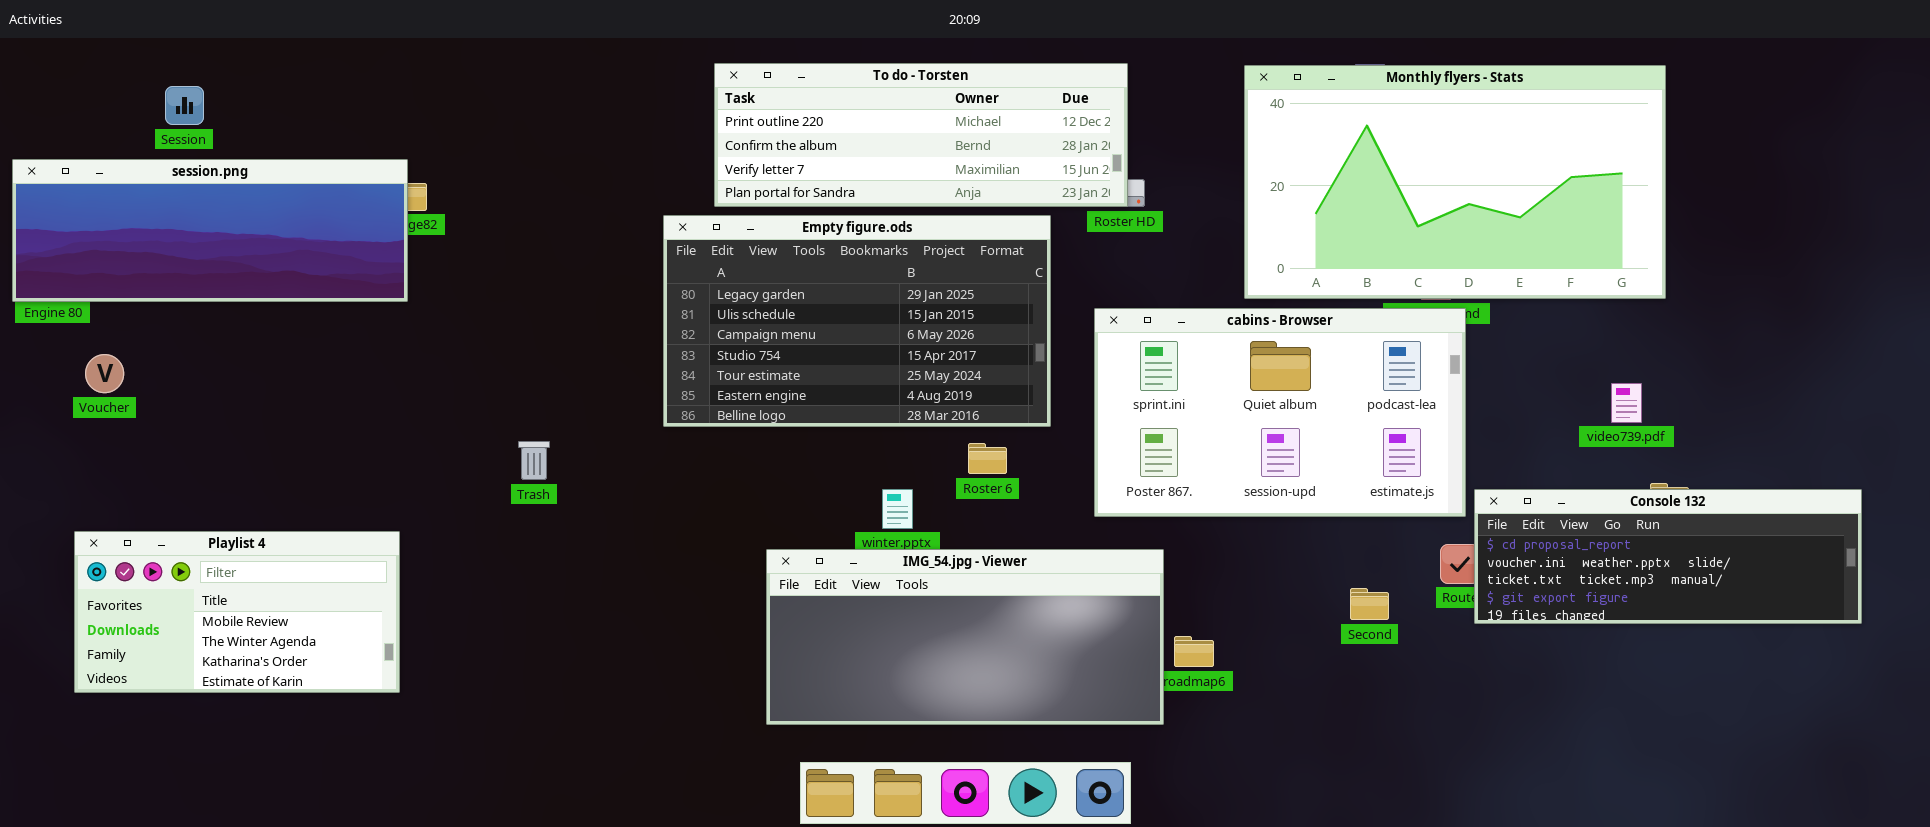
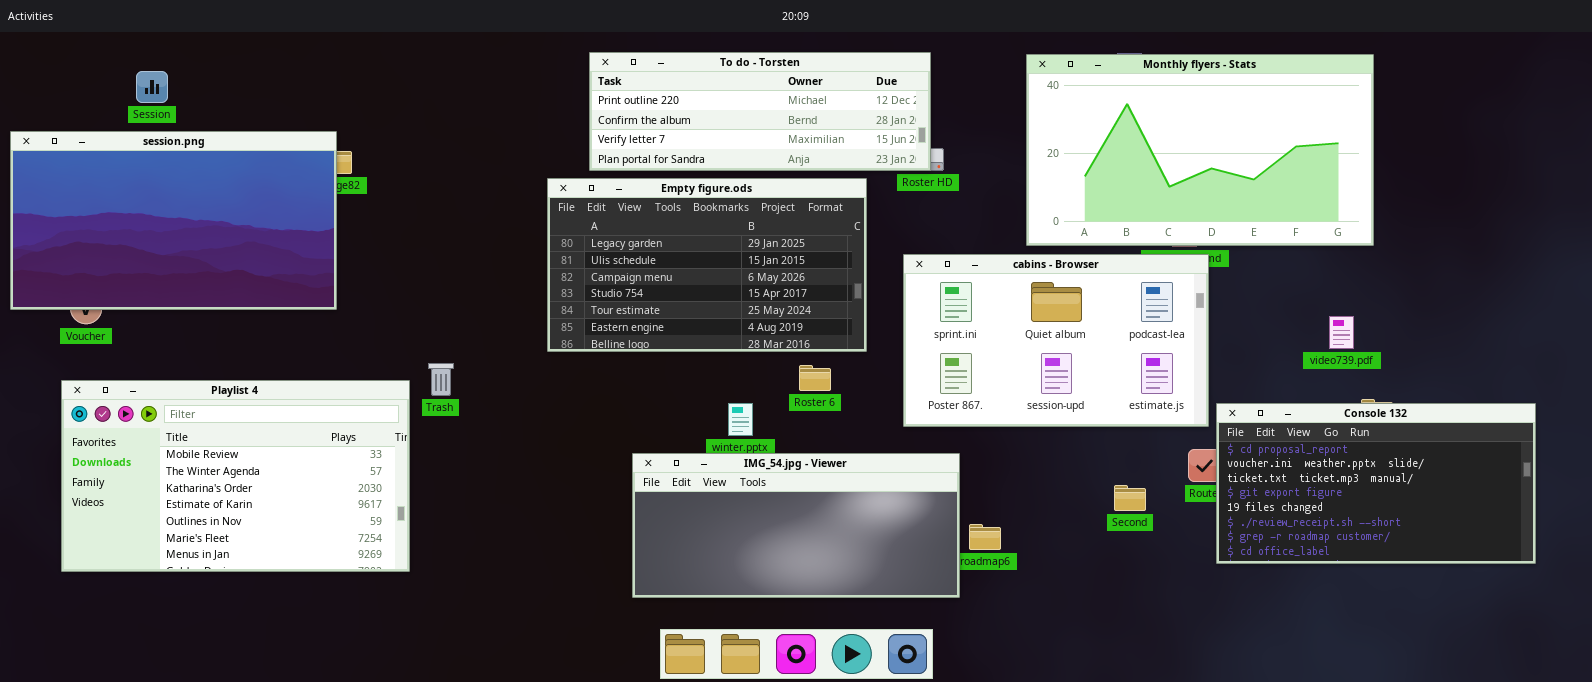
session.png: [12,159,408,302] -> [10,131,337,310], resized
Console 132: [1474,489,1862,624] -> [1216,403,1536,564], resized
Playlist 4: [74,531,400,693] -> [61,380,410,572], resized

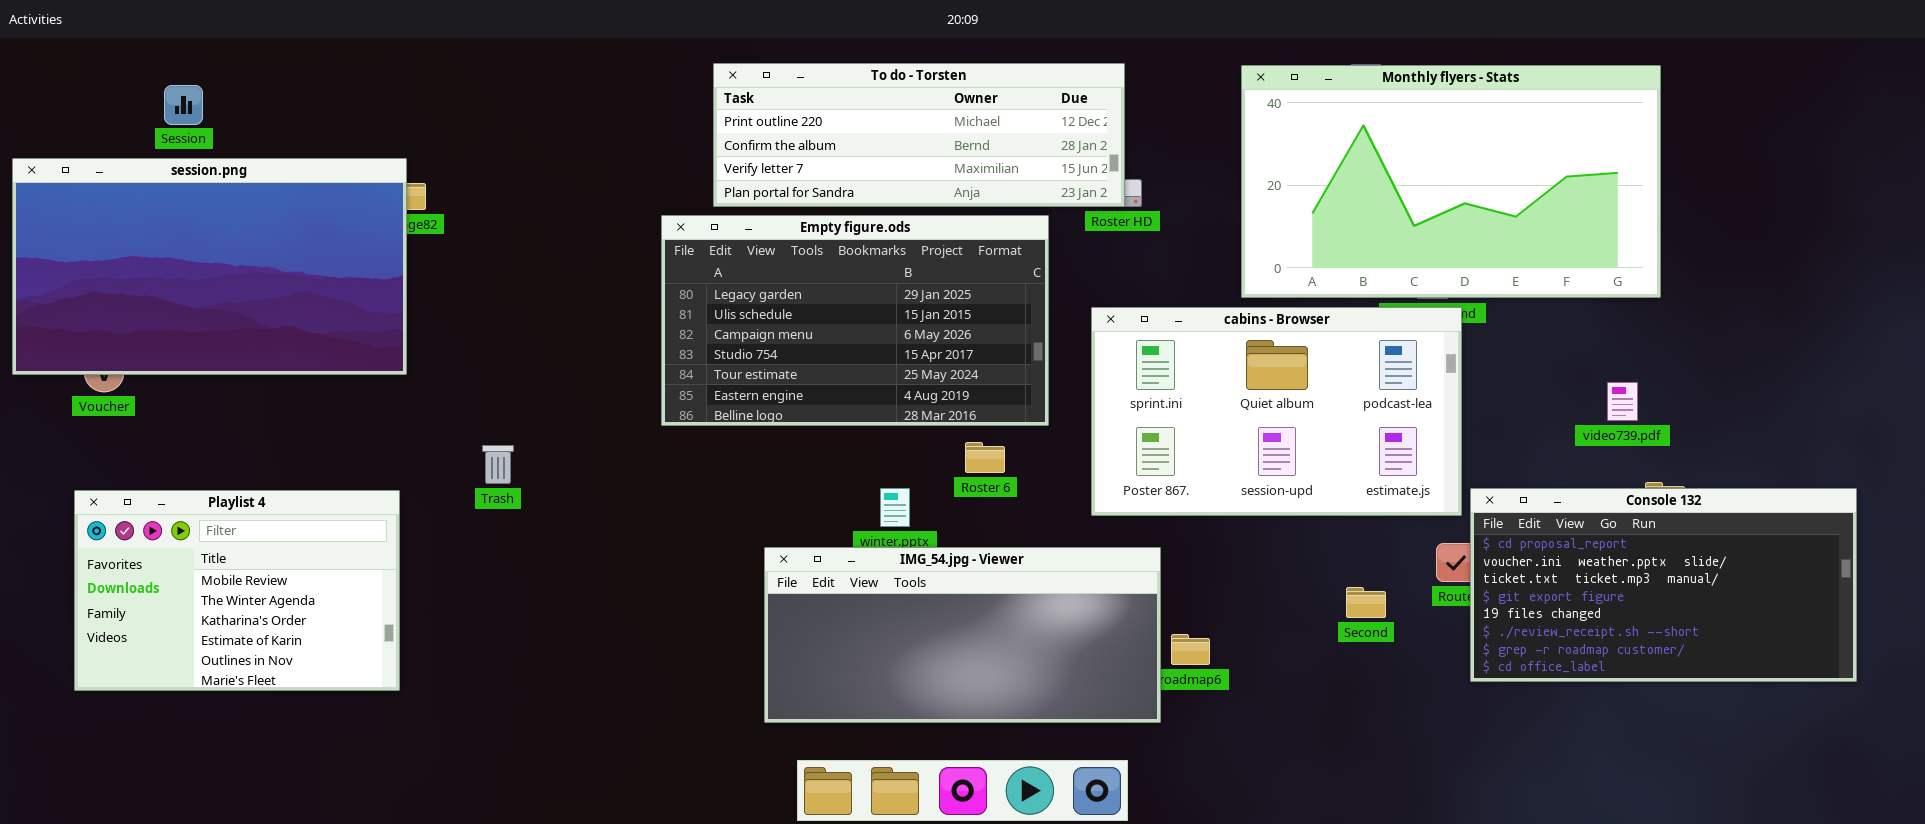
Trash: [428,363,454,396] -> [482,445,514,484], moved
Playlist 4: [61,380,410,572] -> [74,490,400,691], resized

